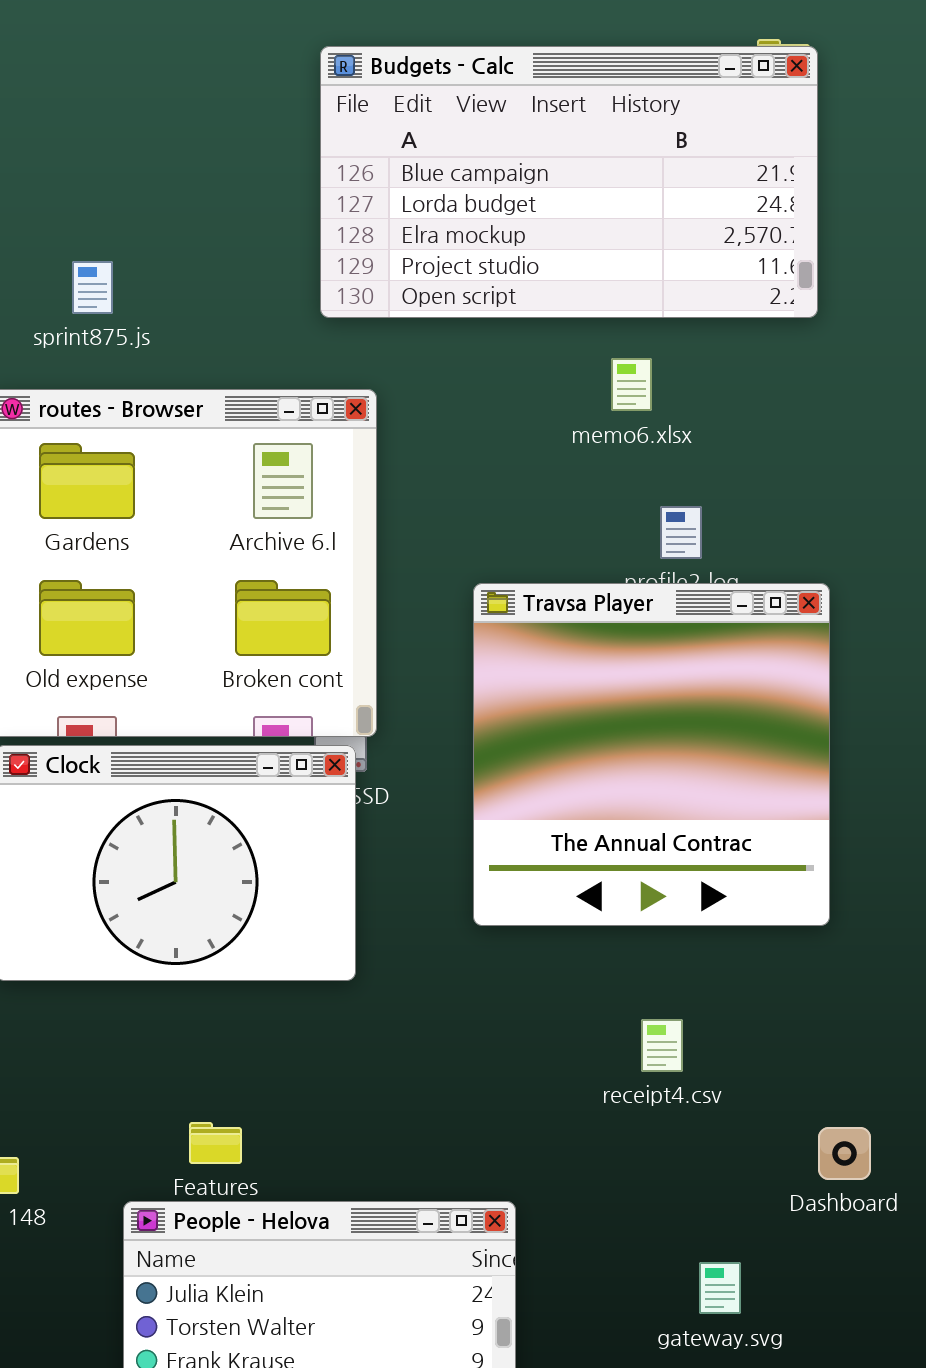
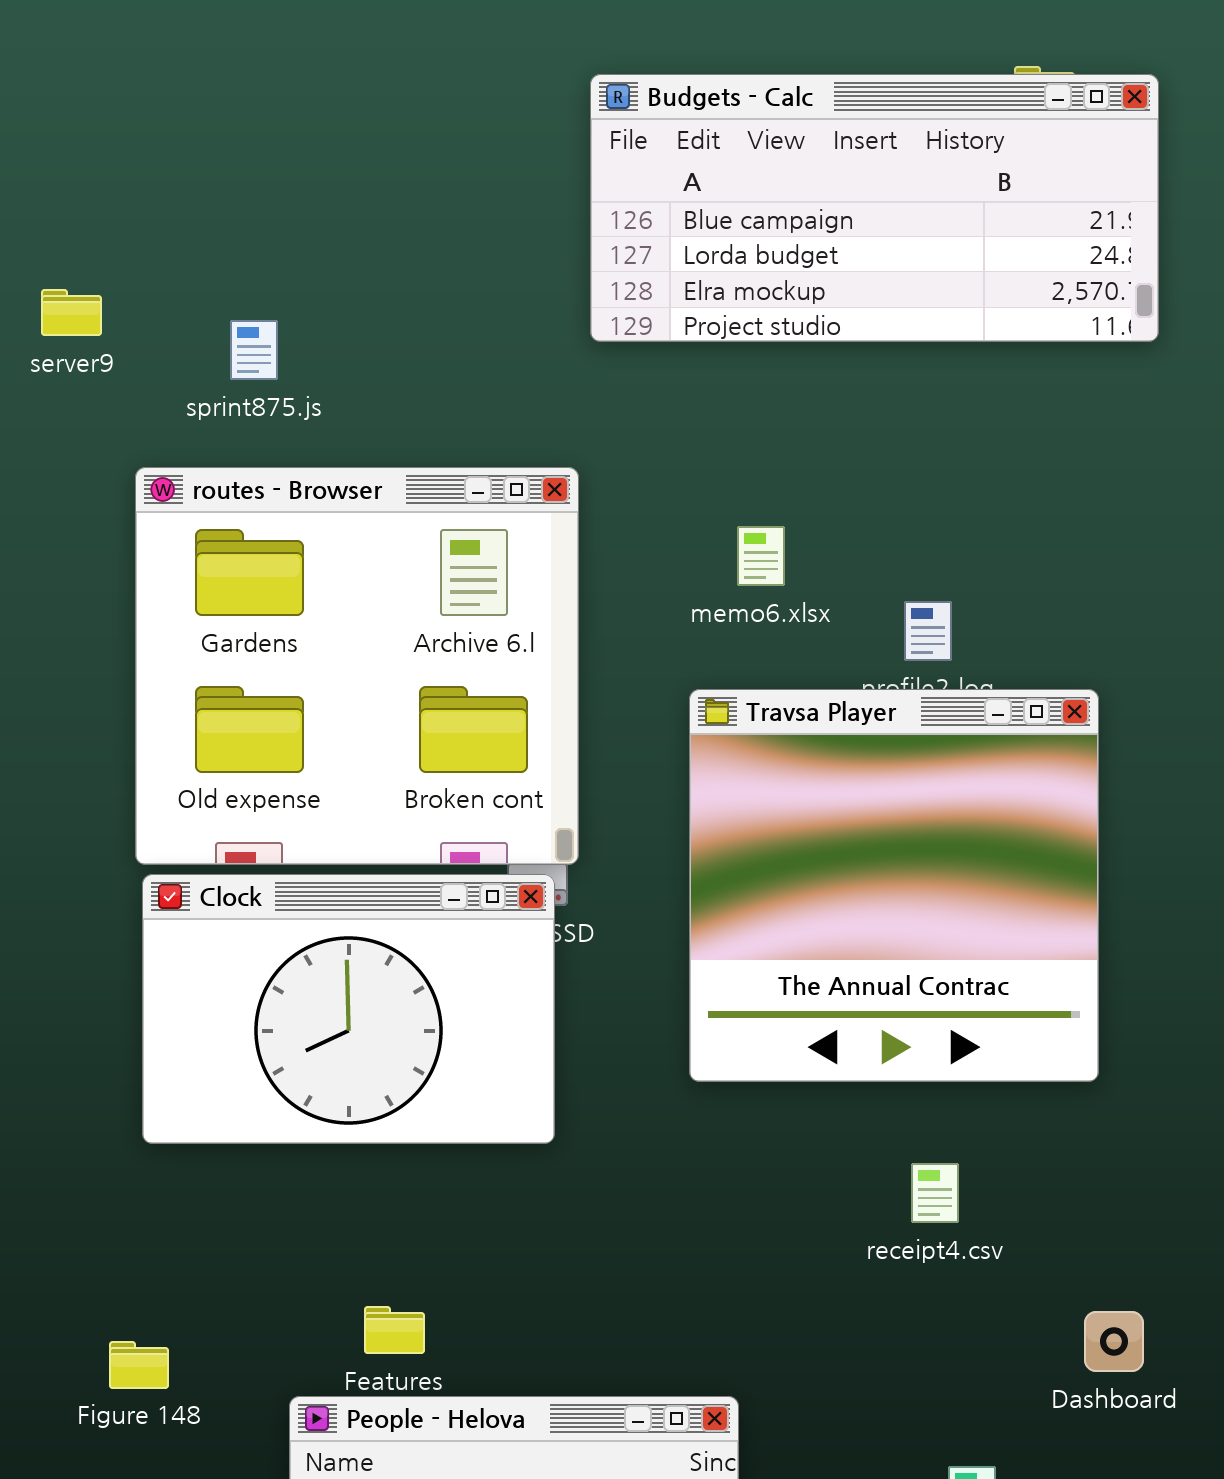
Budgets - Calc: [320,46,818,318] -> [590,74,1159,342], moved, resized
memo6.xlsx: [611,358,652,411] -> [737,526,785,586], moved
receipt4.csv: [641,1019,683,1072] -> [911,1163,959,1223], moved

